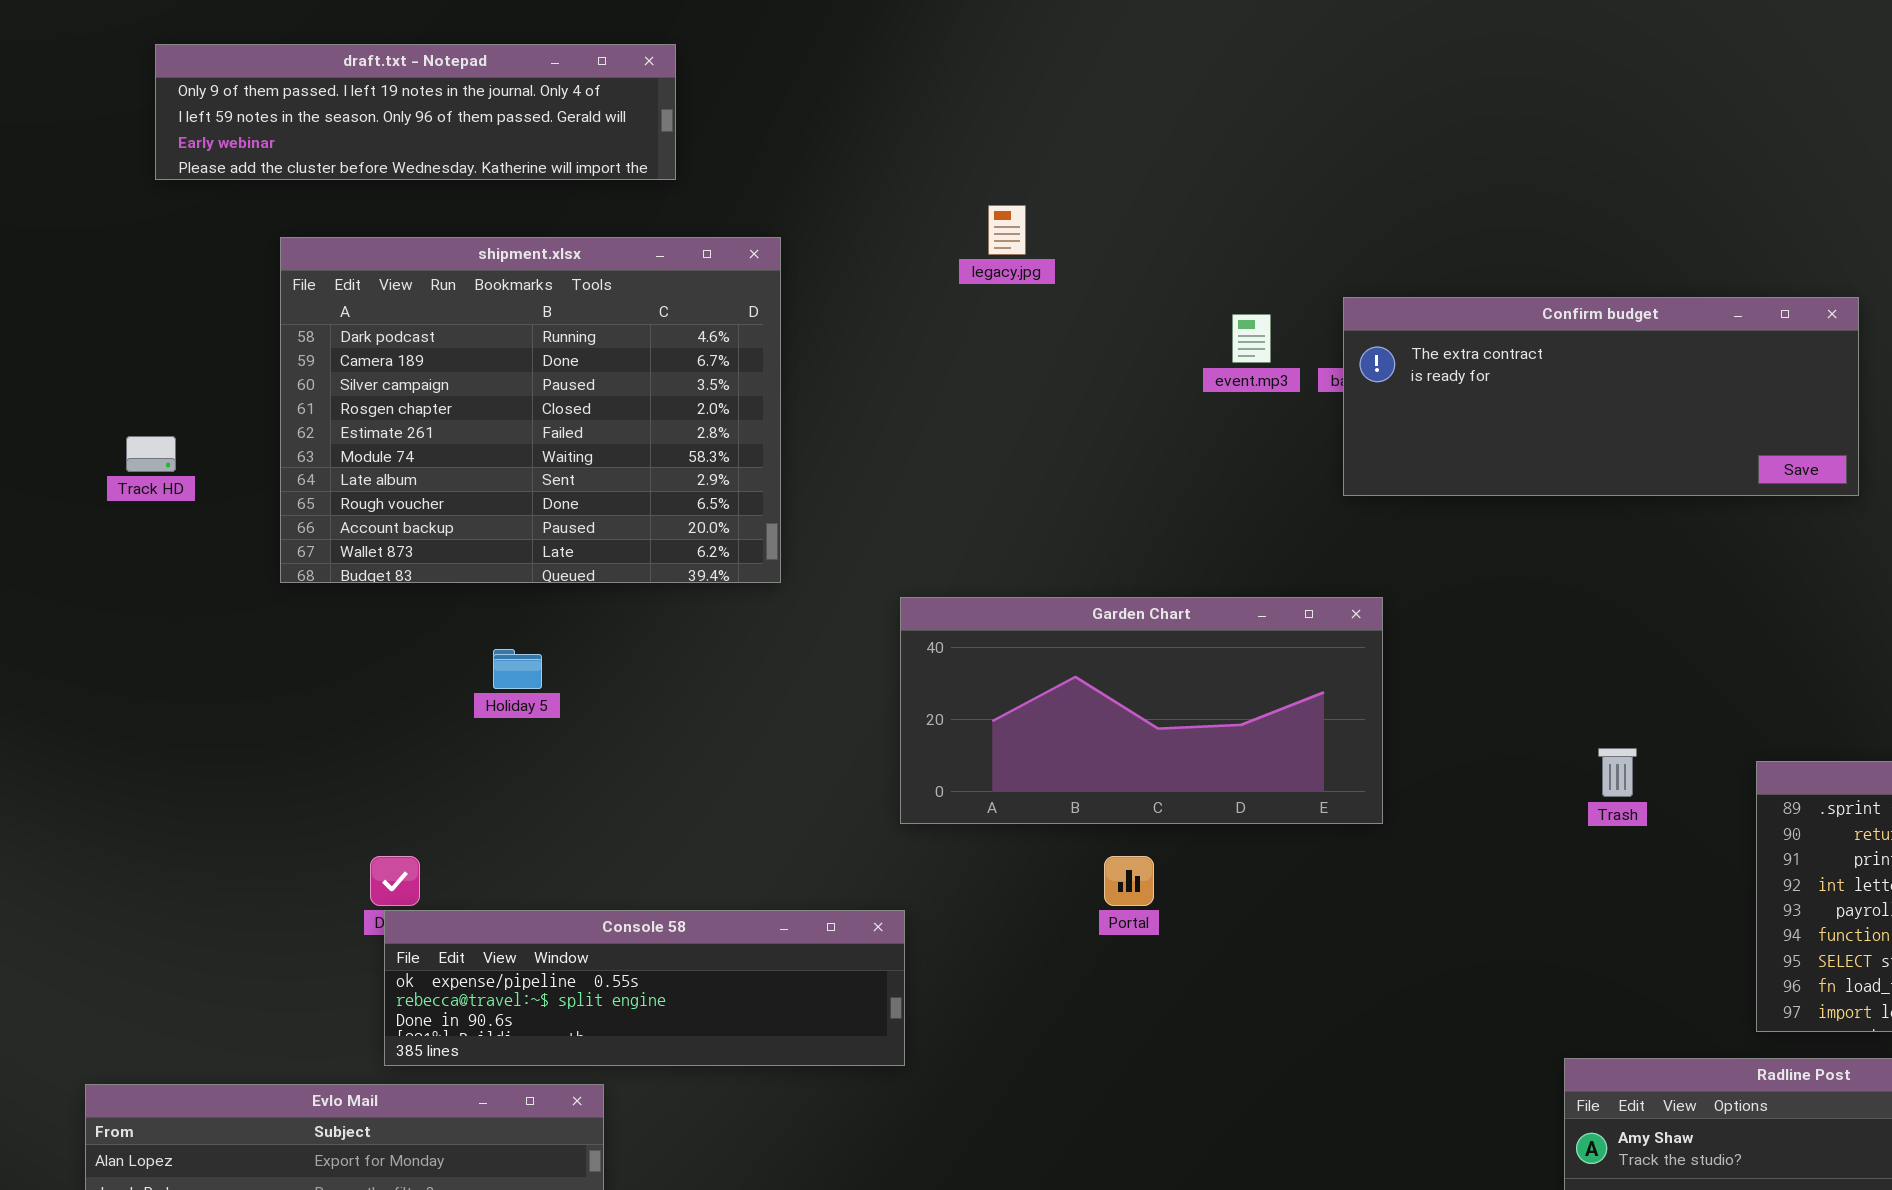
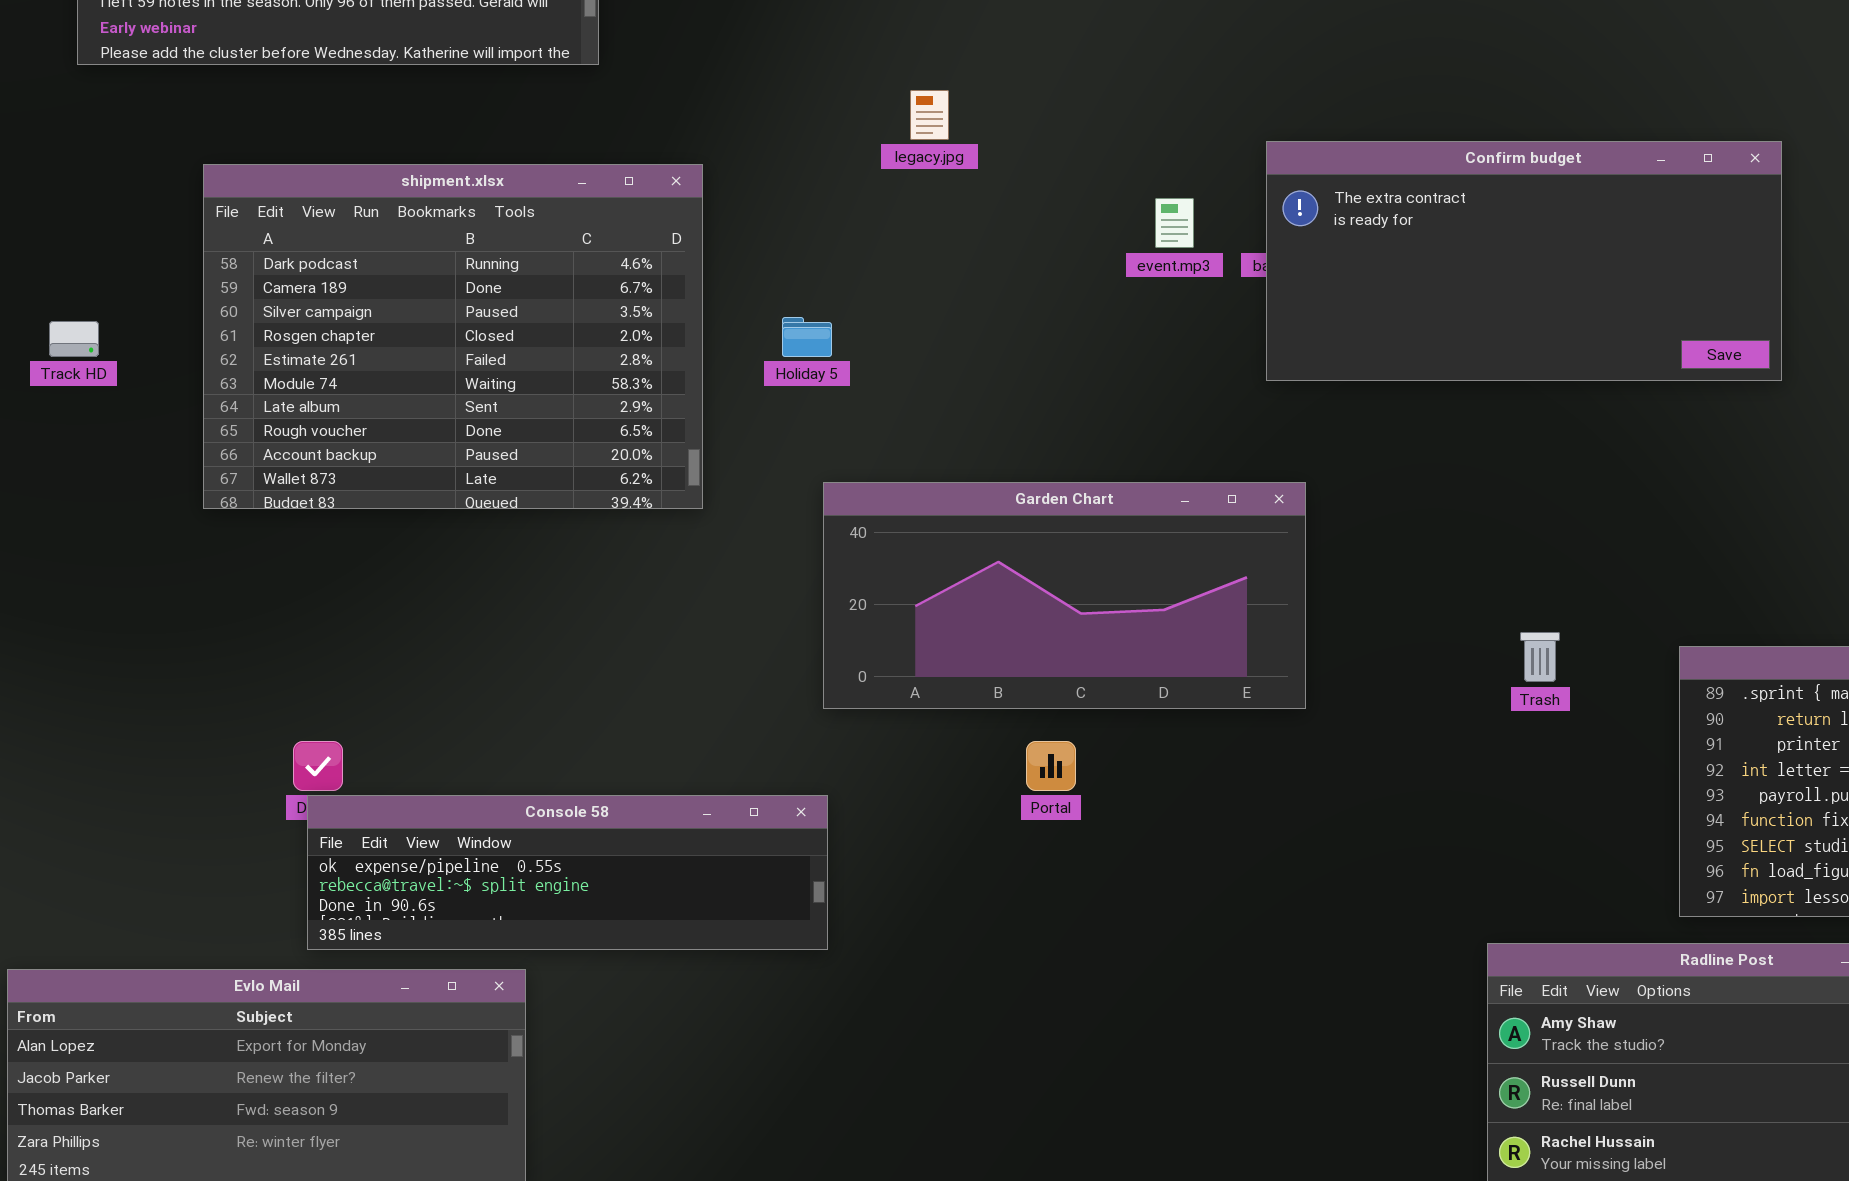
shipment.xlsx: [280,237,781,583] -> [203,164,703,509], moved
Confirm budget: [1343,297,1859,496] -> [1266,141,1782,381], resized
Holiday 5: [493,649,542,689] -> [782,317,832,357], moved

